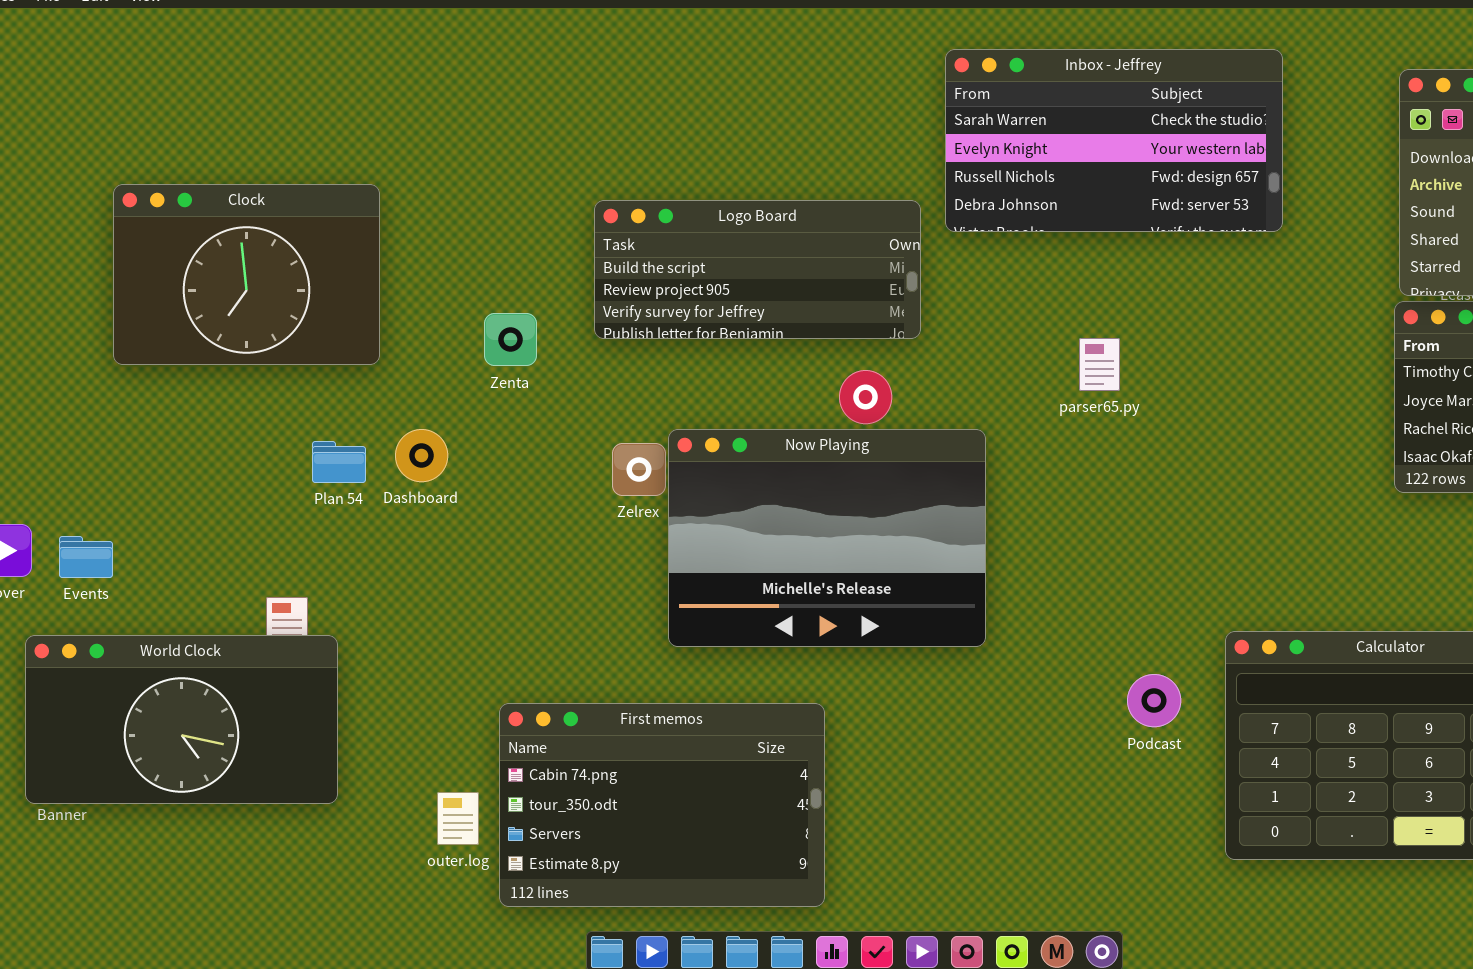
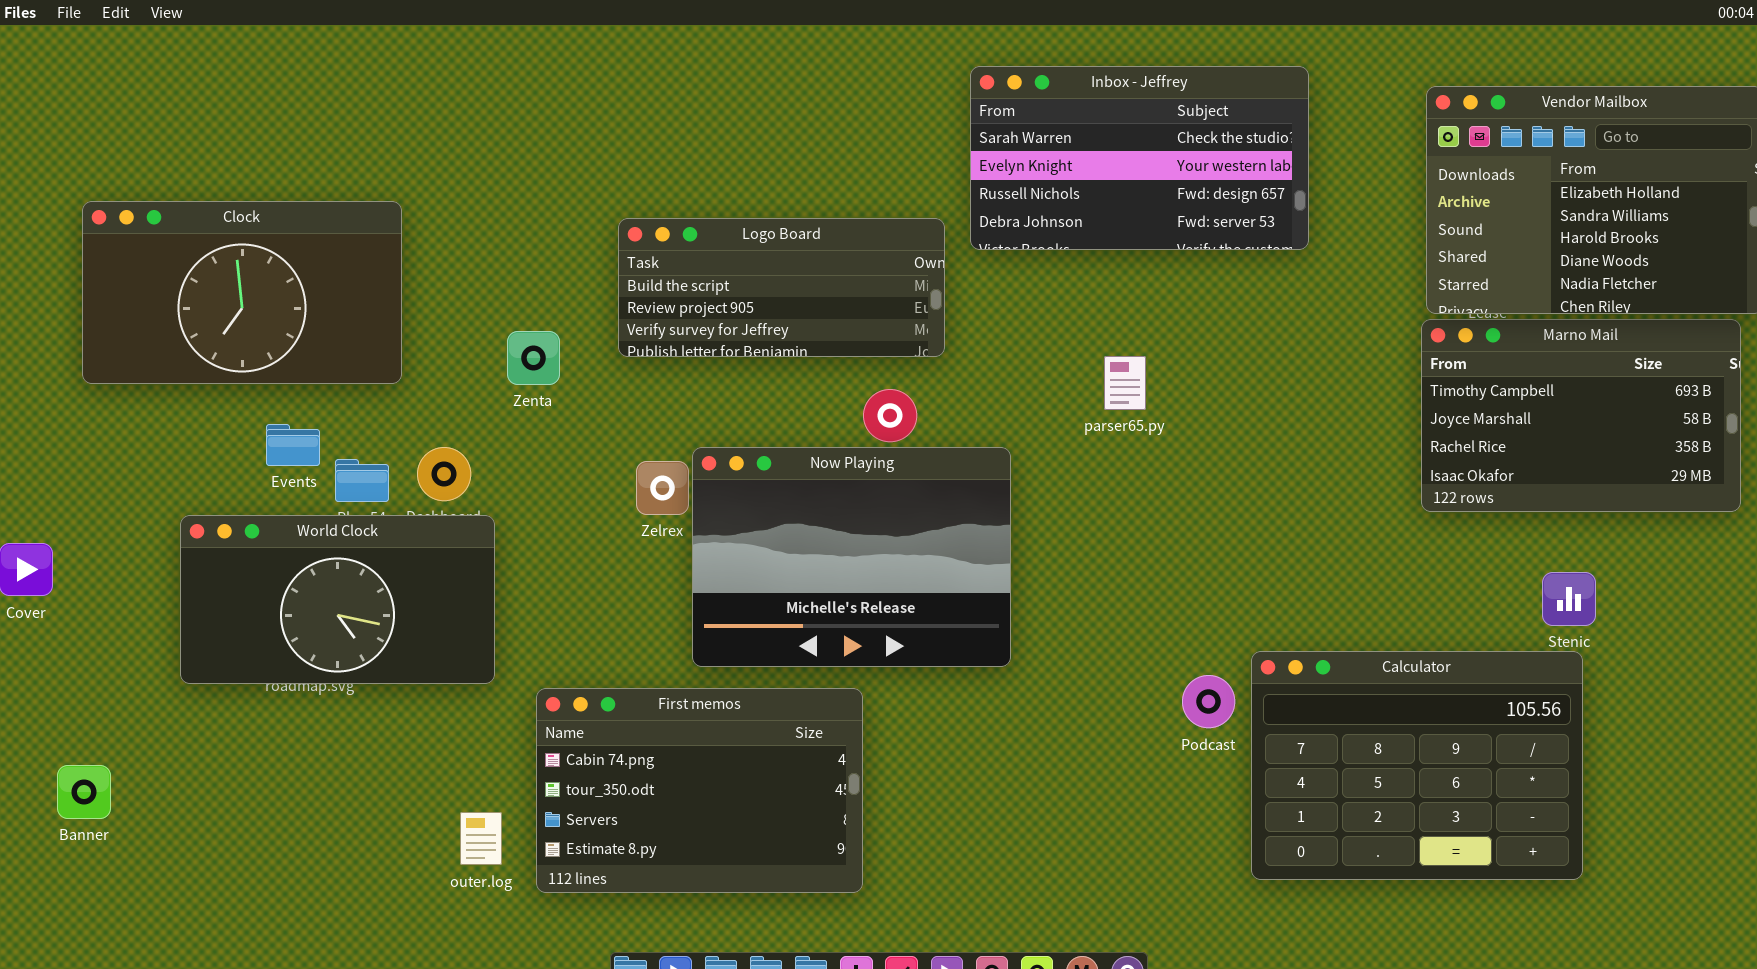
Clock: [113,184,380,365] -> [82,201,402,384], resized
Events: [59,536,113,578] -> [266,424,320,466], moved
World Clock: [25,635,338,804] -> [180,515,495,684], moved
Podcast: [1127,674,1181,727] -> [1182,675,1235,728], moved
First memos: [499,703,825,907] -> [536,688,863,893], moved

